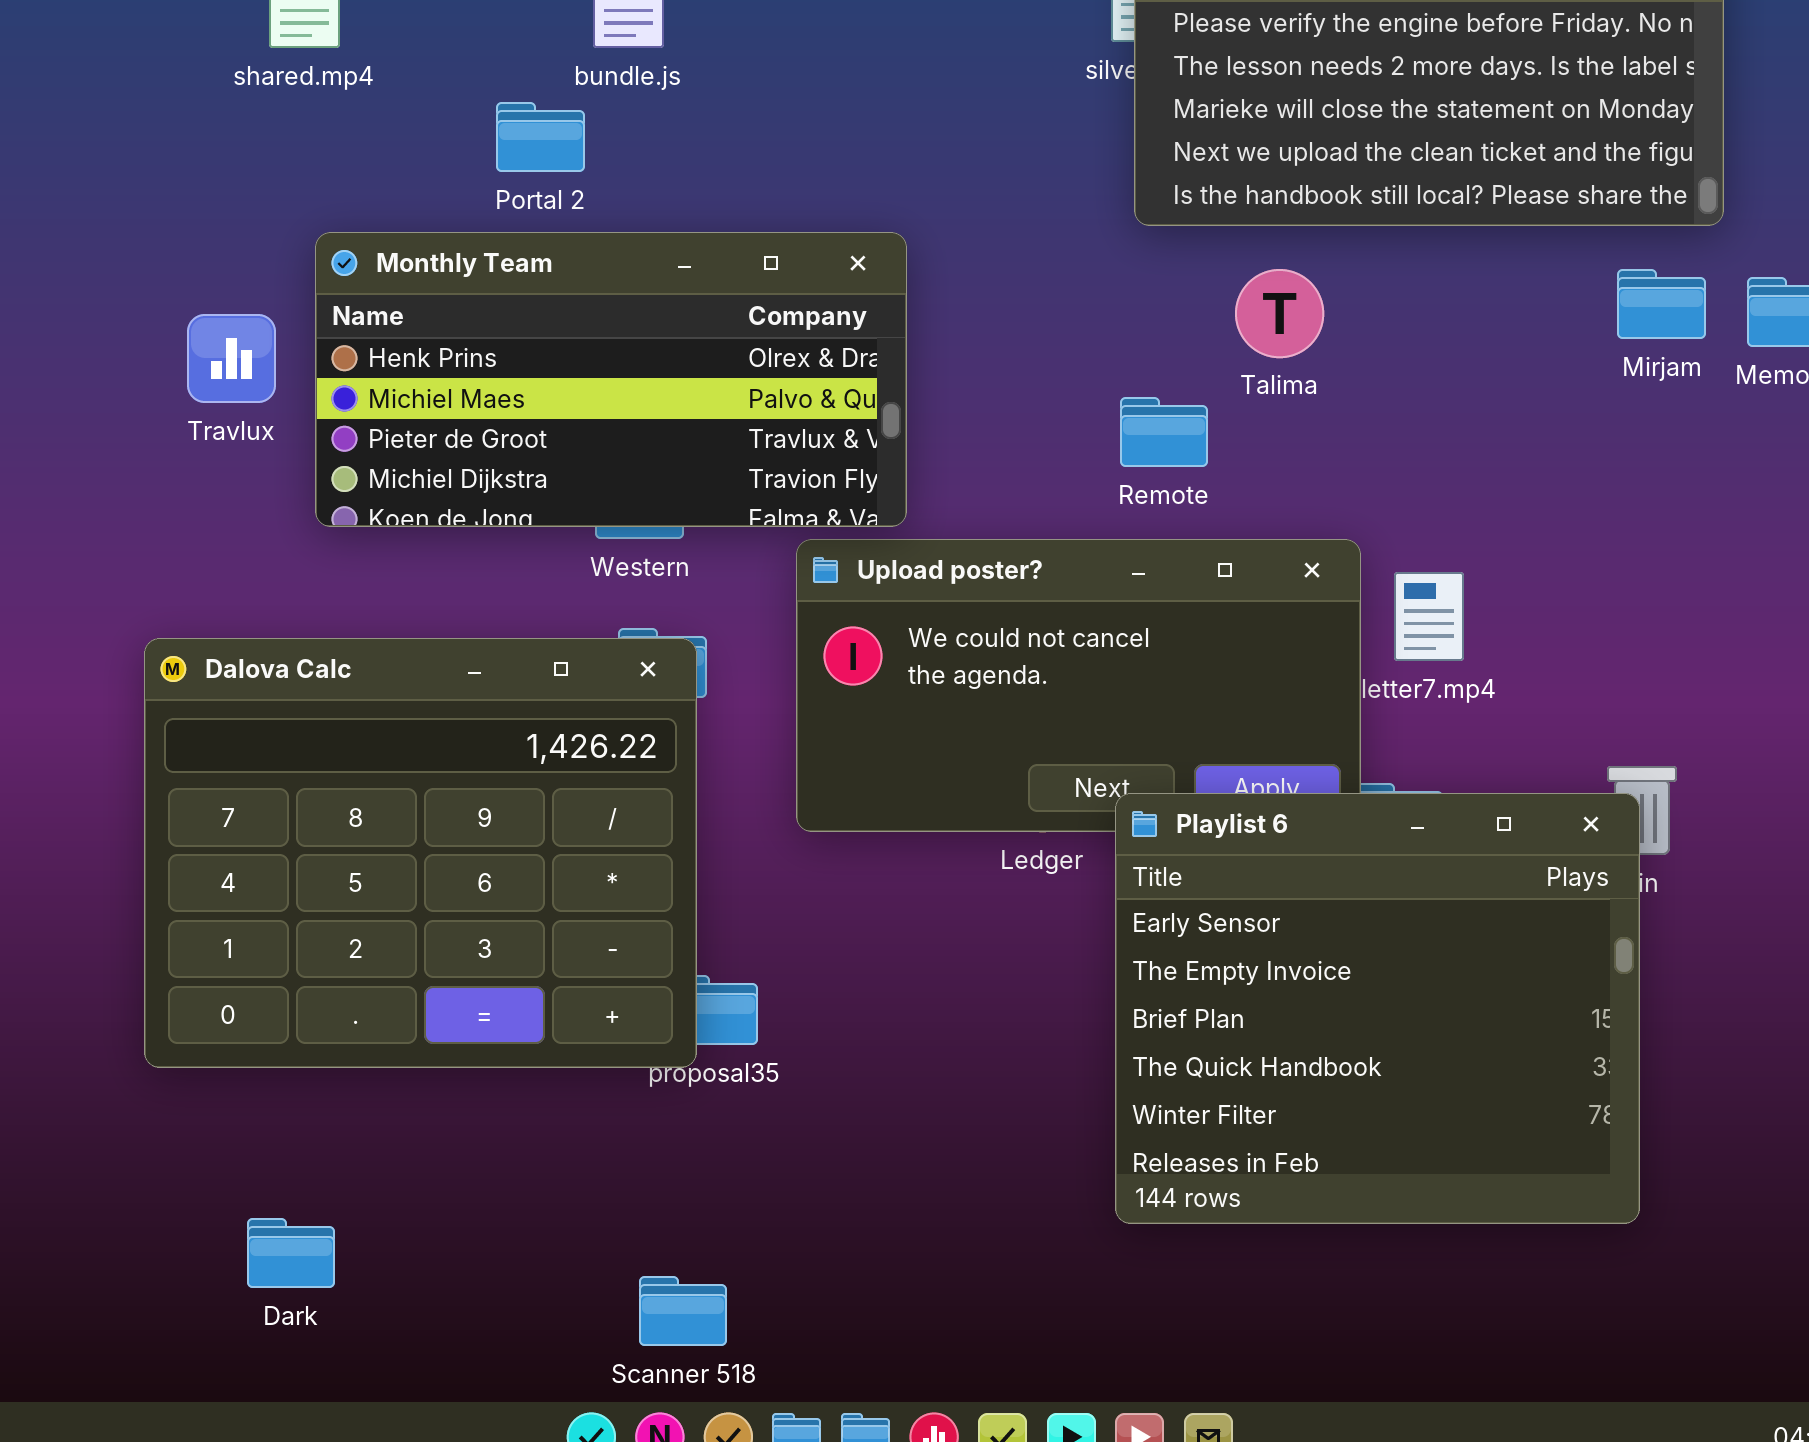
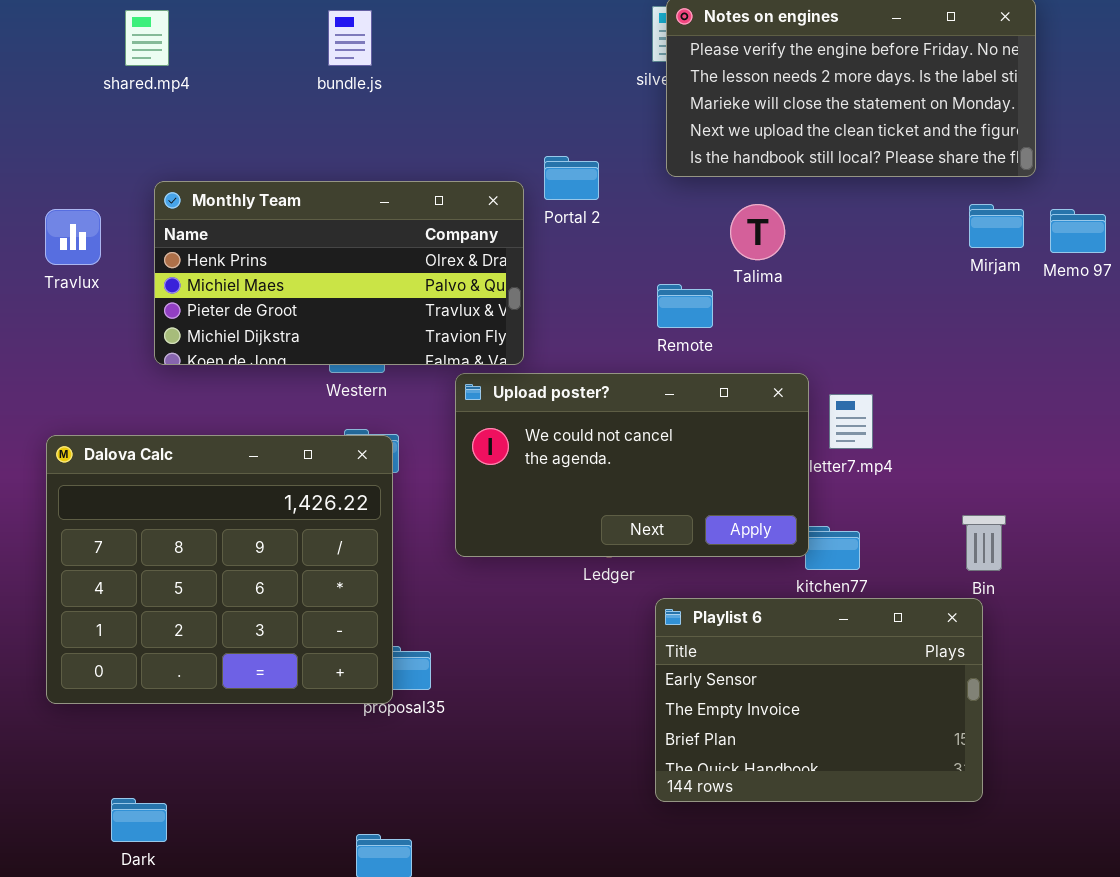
Portal 2: [496,102,585,172] -> [544,156,599,200], moved
Travlux: [187,314,276,403] -> [45,209,101,265], moved
Playlist 6: [1115,793,1640,1224] -> [655,598,983,802], resized

